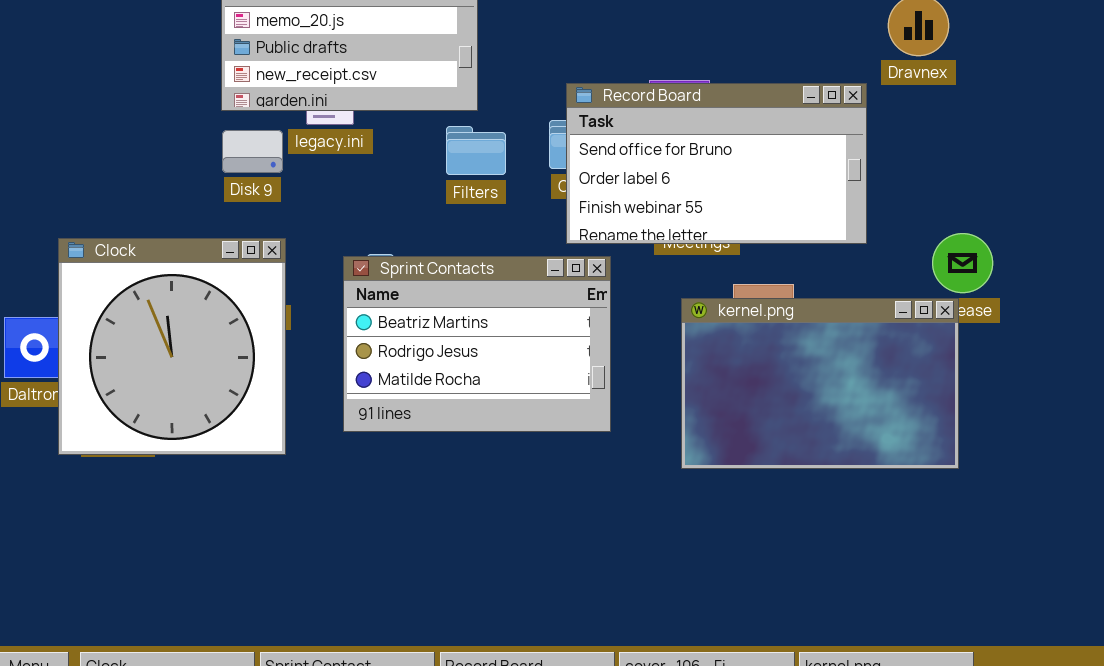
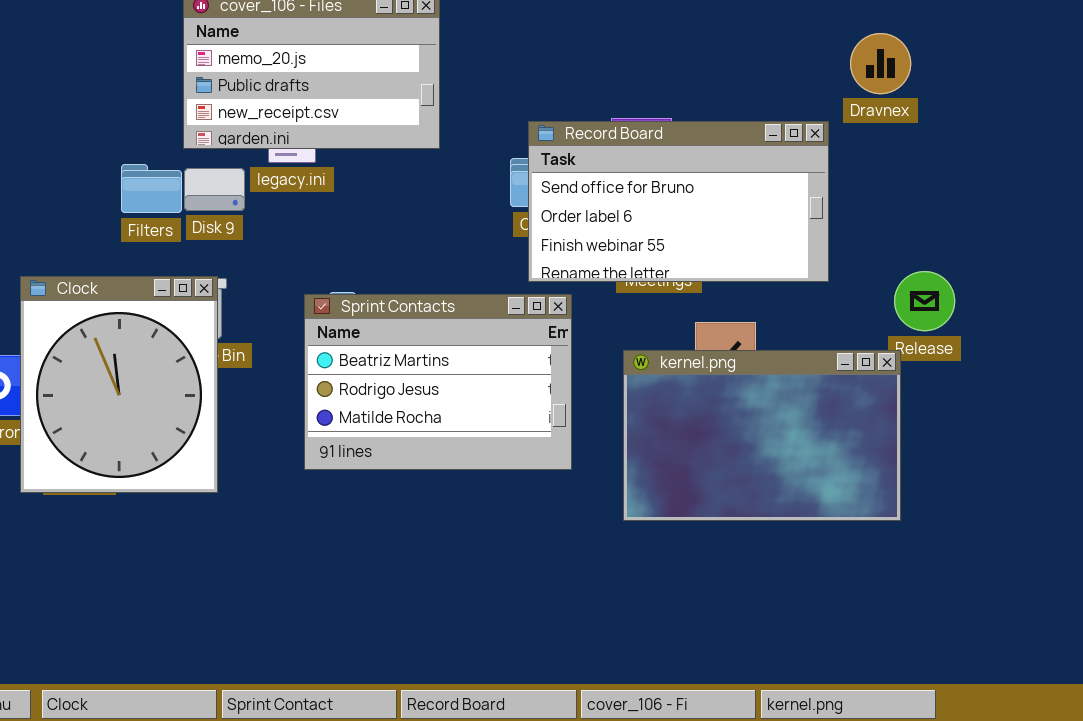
Filters: [446,126,506,175] -> [121,164,182,213], moved
Clock: [58,238,286,455] -> [20,276,218,493], resized
kernel.png: [681,298,959,469] -> [623,350,901,521], moved

